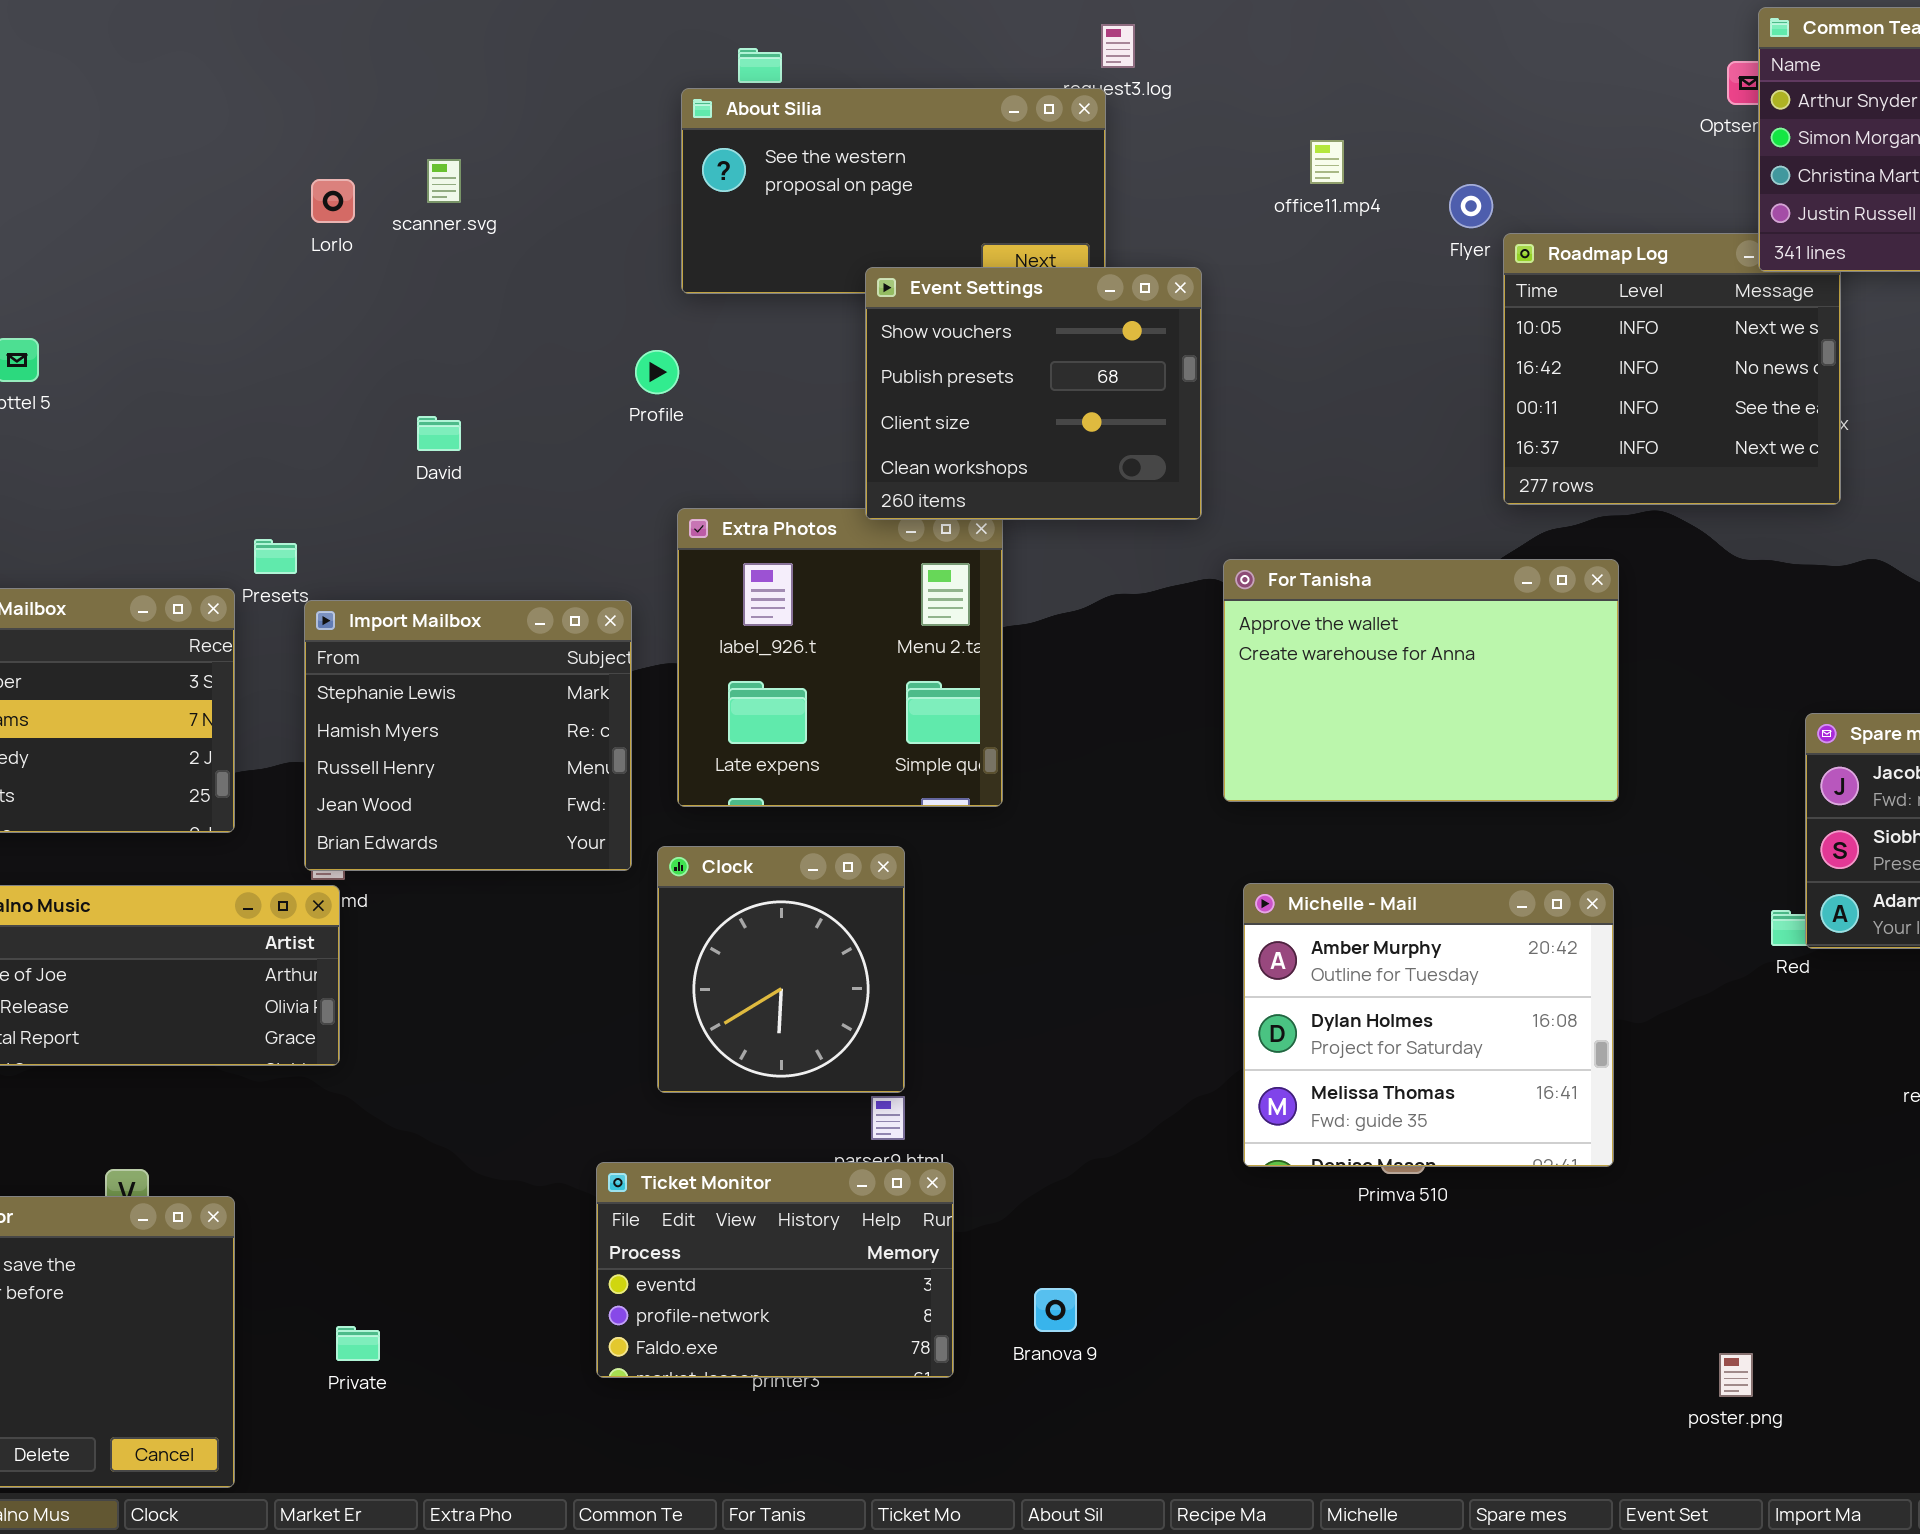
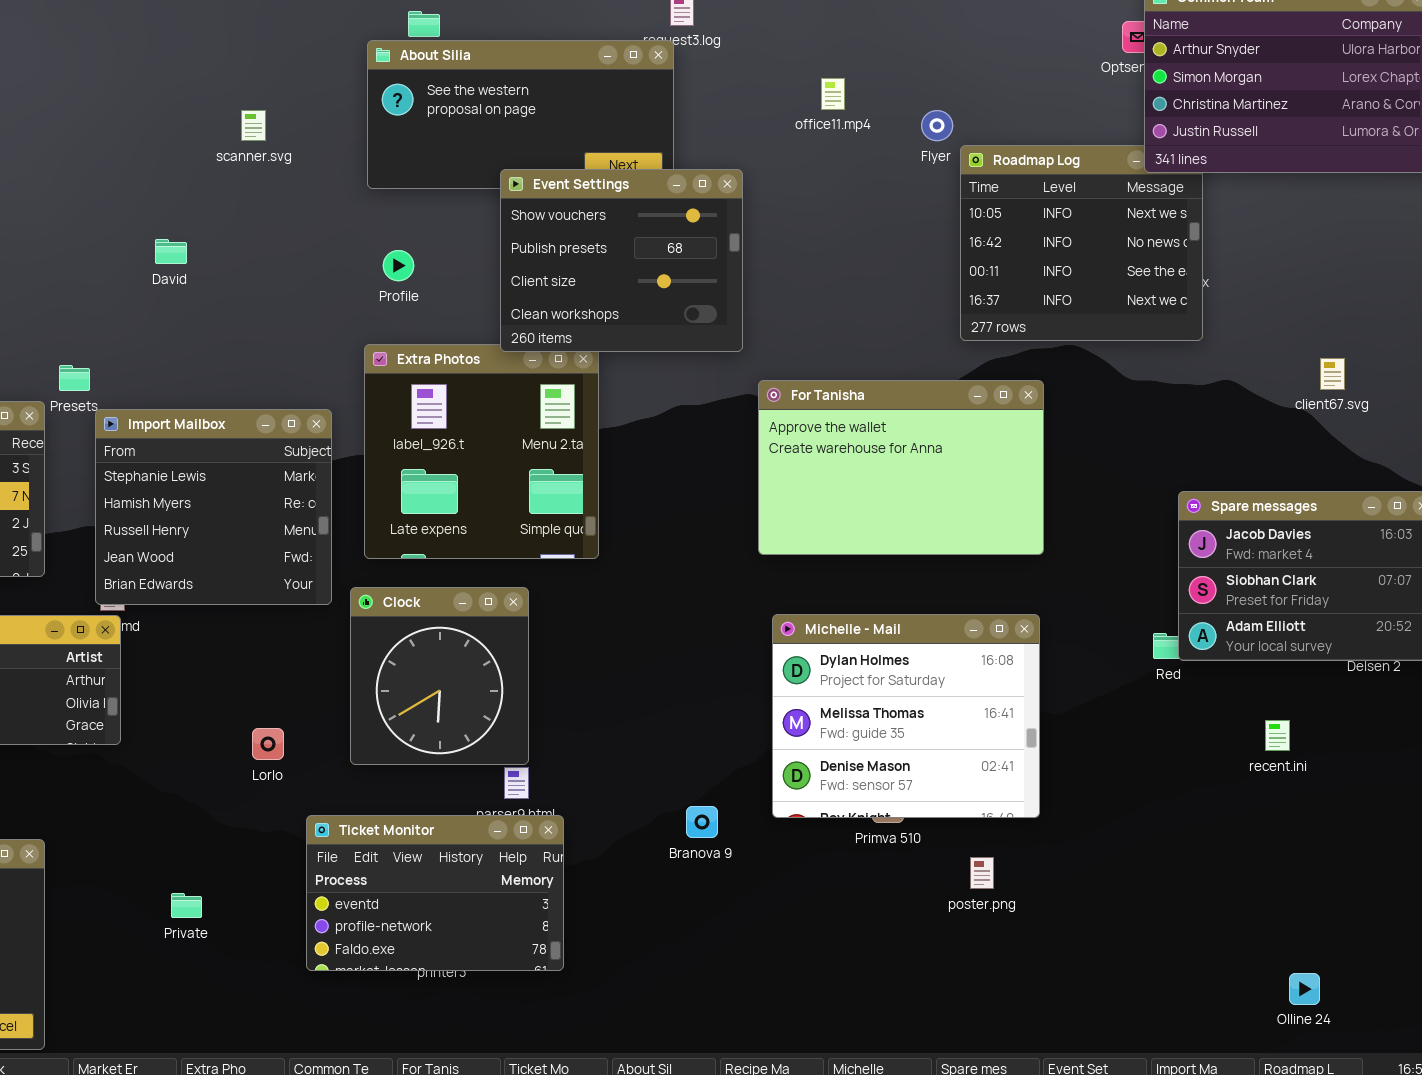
scanner.svg: [427,159,461,203] -> [241,110,266,141], moved
Lorlo: [311,179,355,223] -> [252,728,284,760], moved
Profile: [635,350,679,394] -> [383,250,414,281], moved
David: [417,416,461,451] -> [155,239,187,264], moved
Michelle - Mail: [1243,883,1614,1167] -> [772,614,1040,818], scrolled down 1 row
Branova 9: [1034,1288,1077,1332] -> [686,806,718,838], moved
Private: [336,1326,380,1361] -> [171,893,202,918], moved
poster.png: [1719,1353,1753,1397] -> [970,857,994,889], moved

